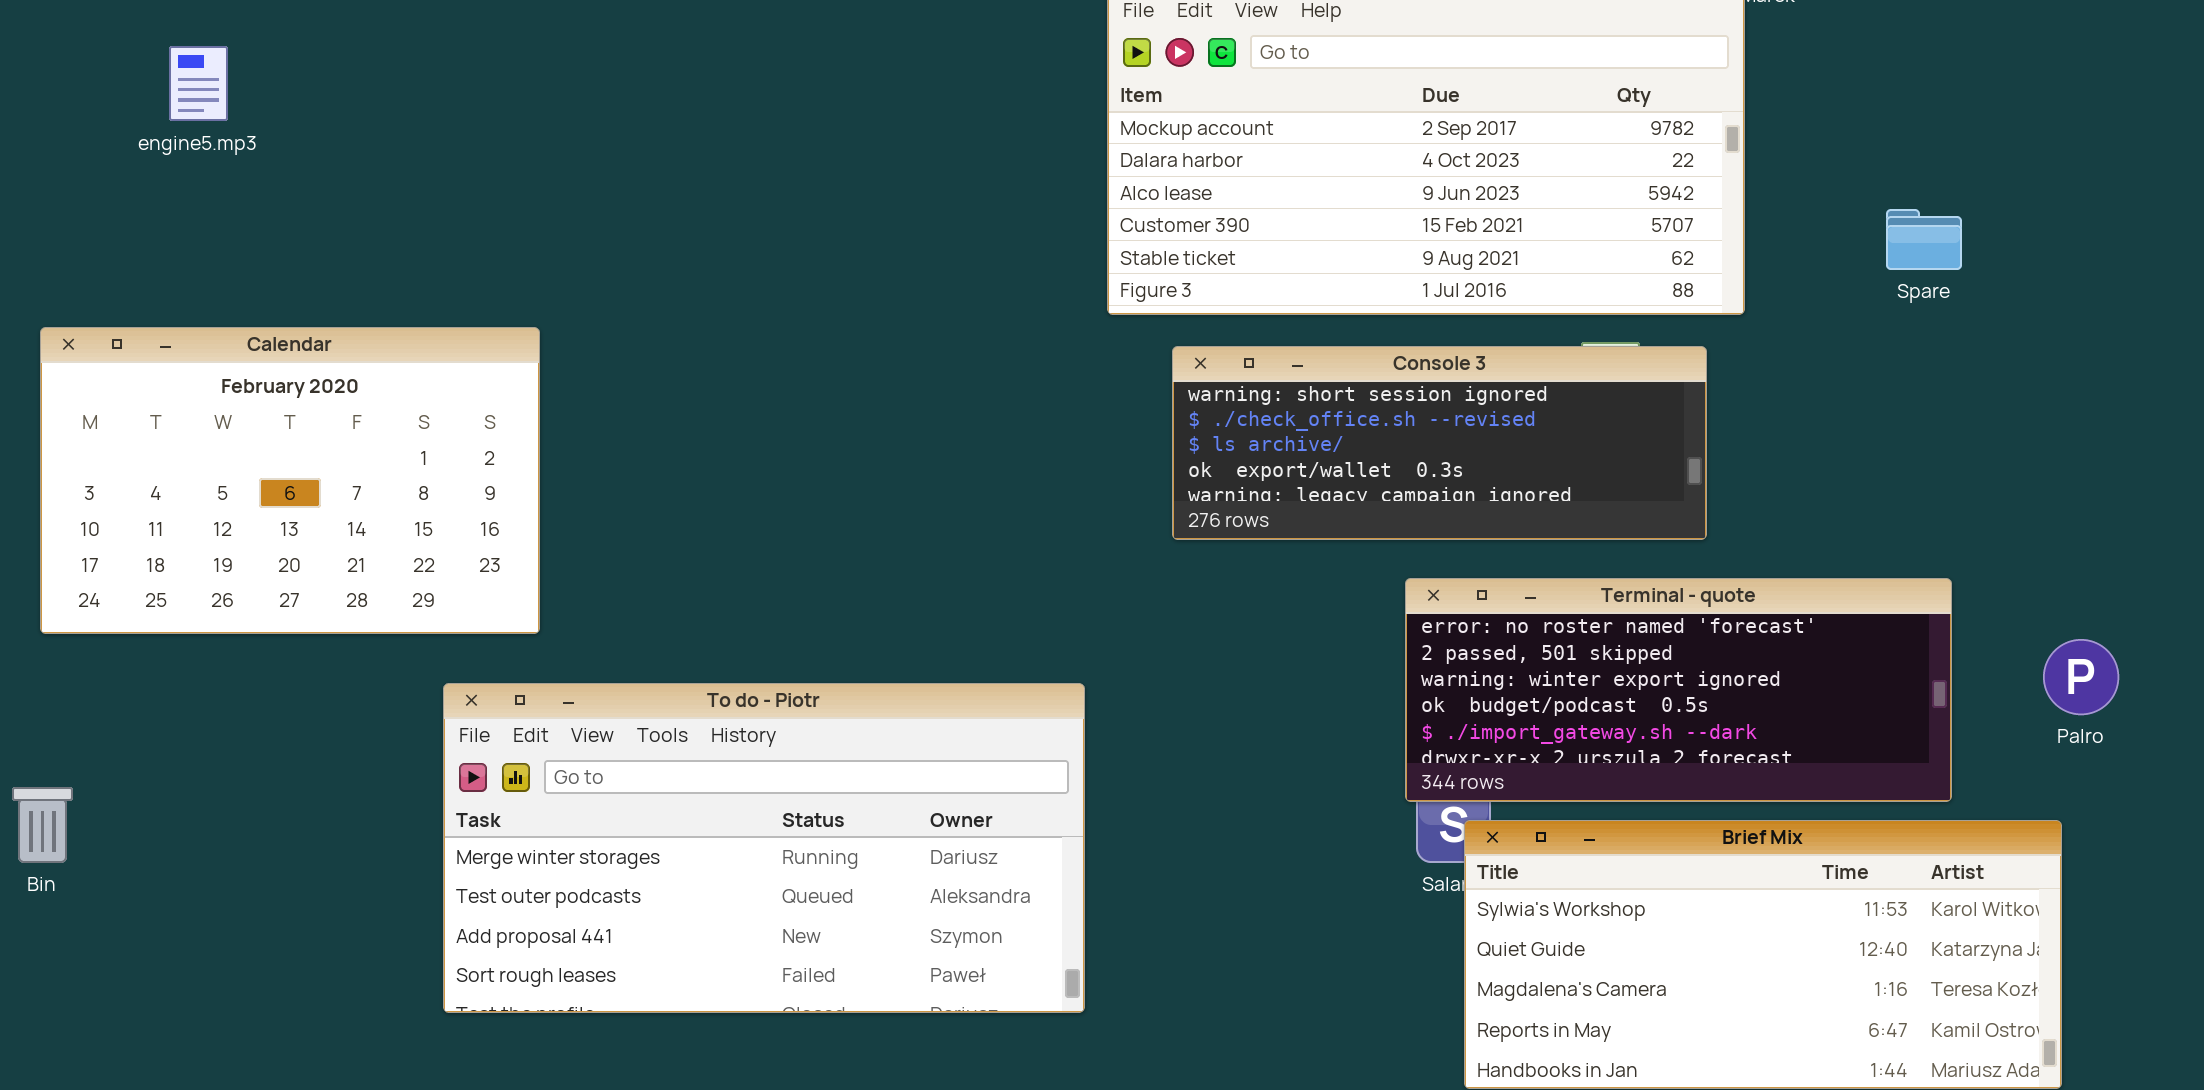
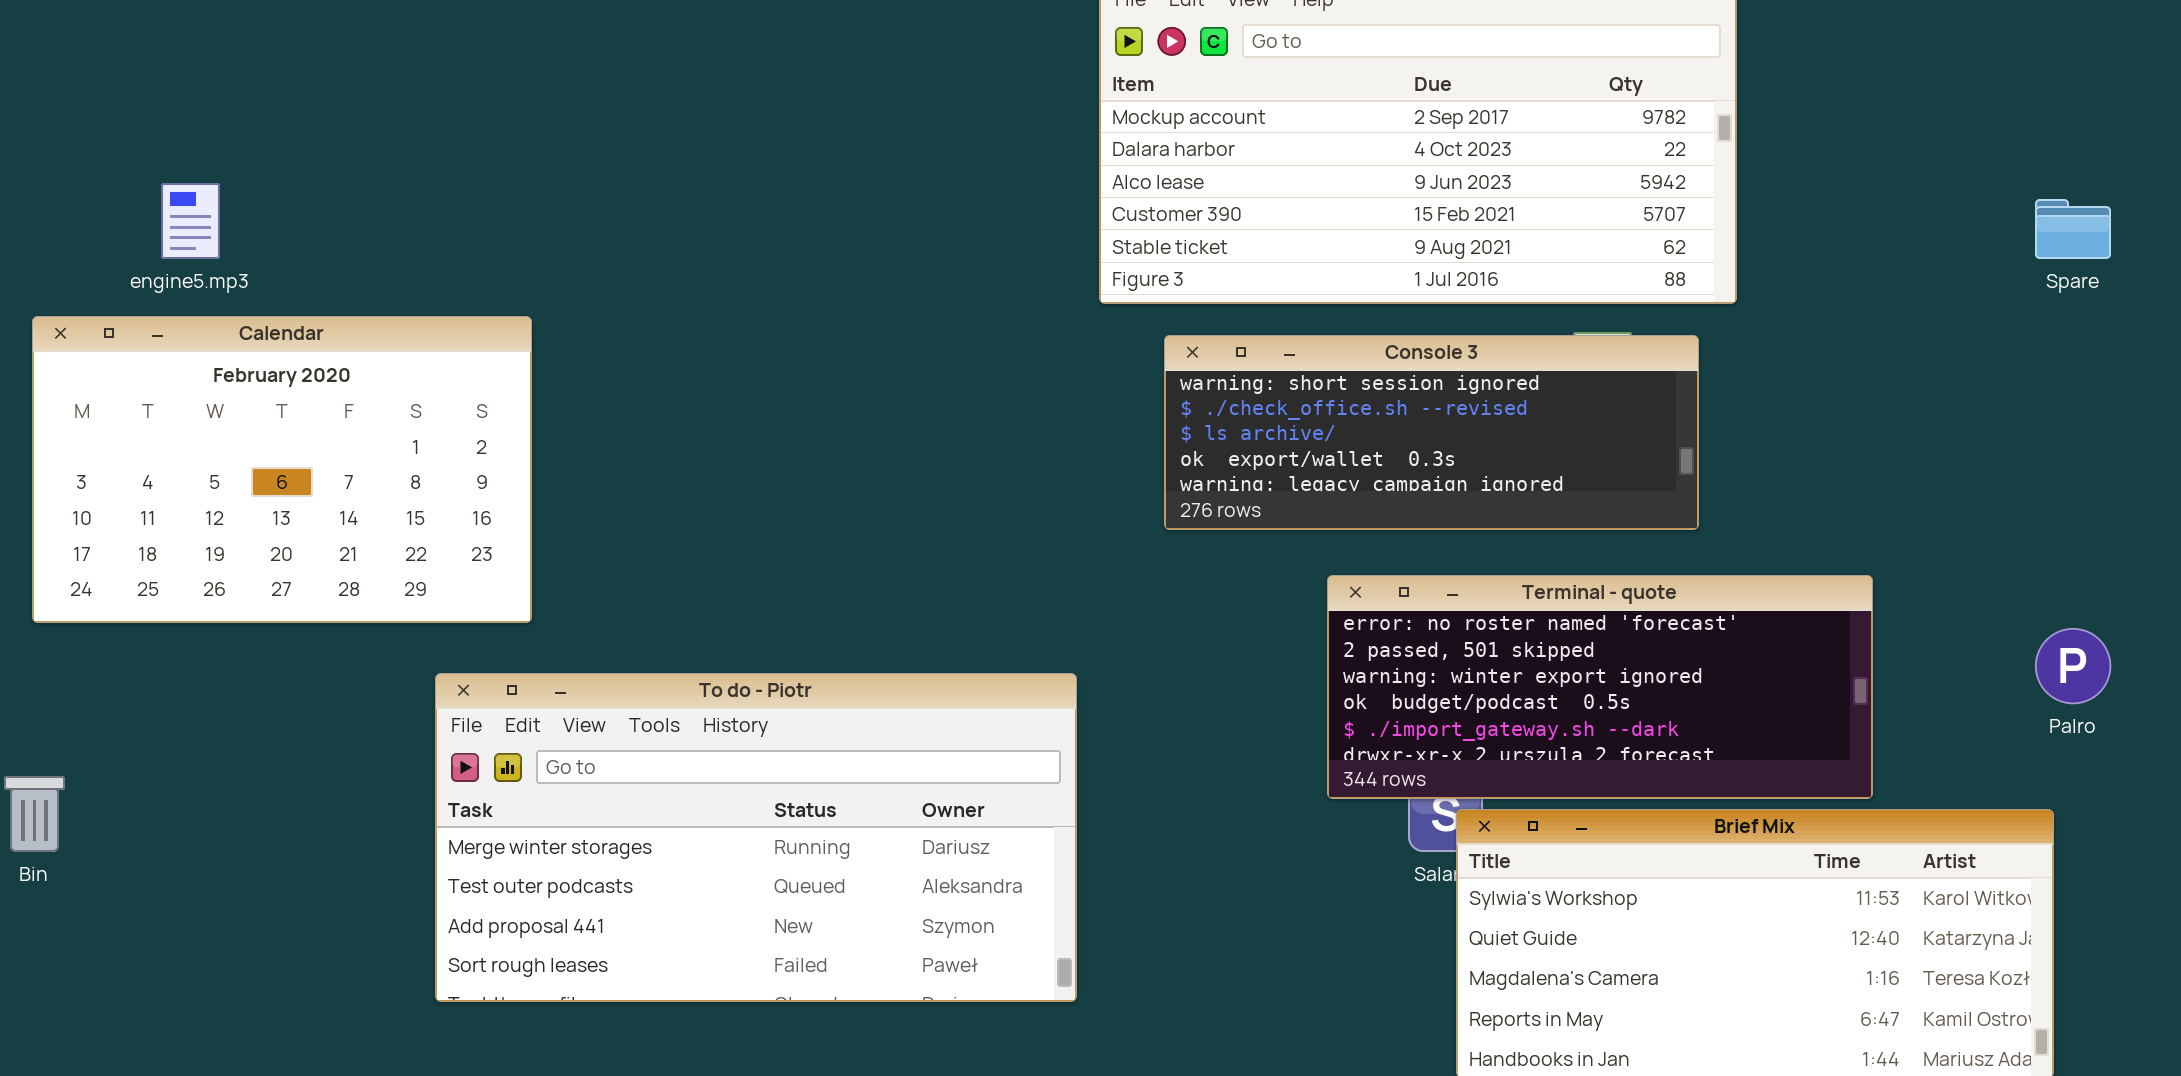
engine5.mp3: [169,46,228,121] -> [161,183,220,259], moved
Spare: [1886,209,1962,270] -> [2035,199,2111,259], moved
Terminal - quote: [1405,578,1952,802] -> [1327,575,1873,799], moved

